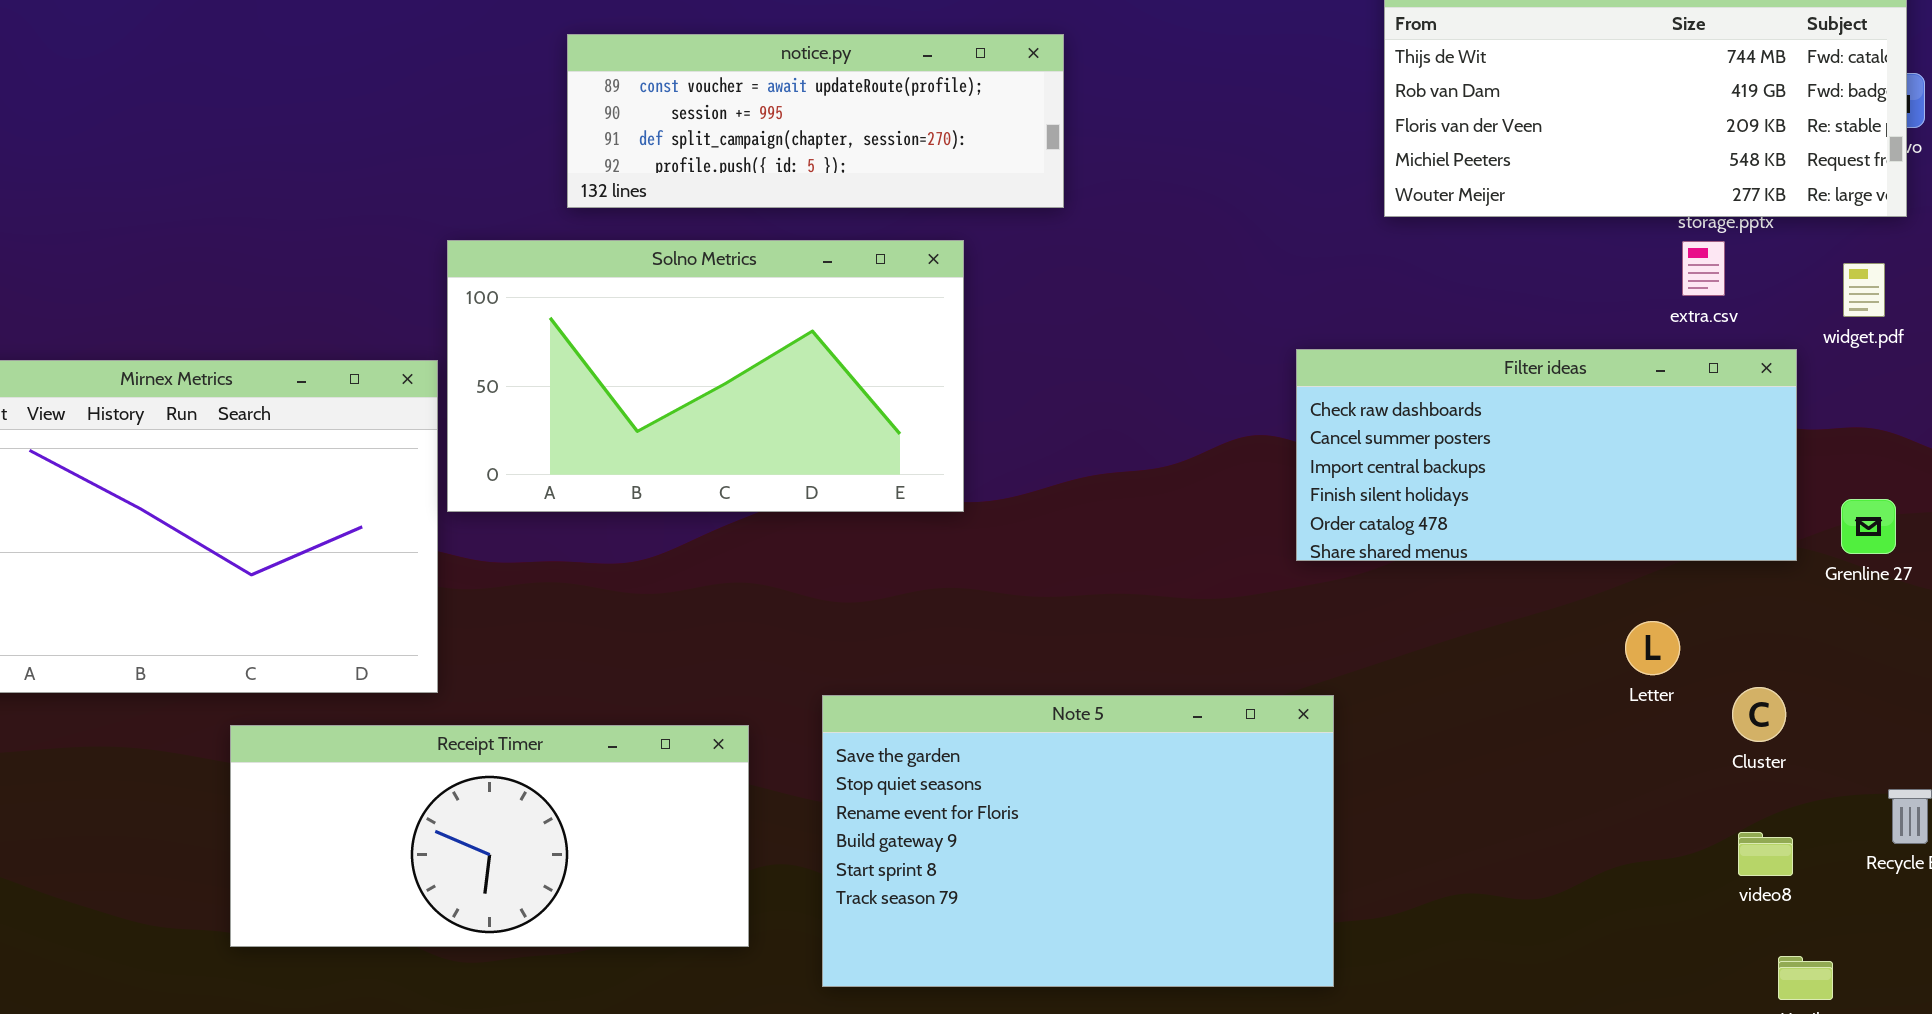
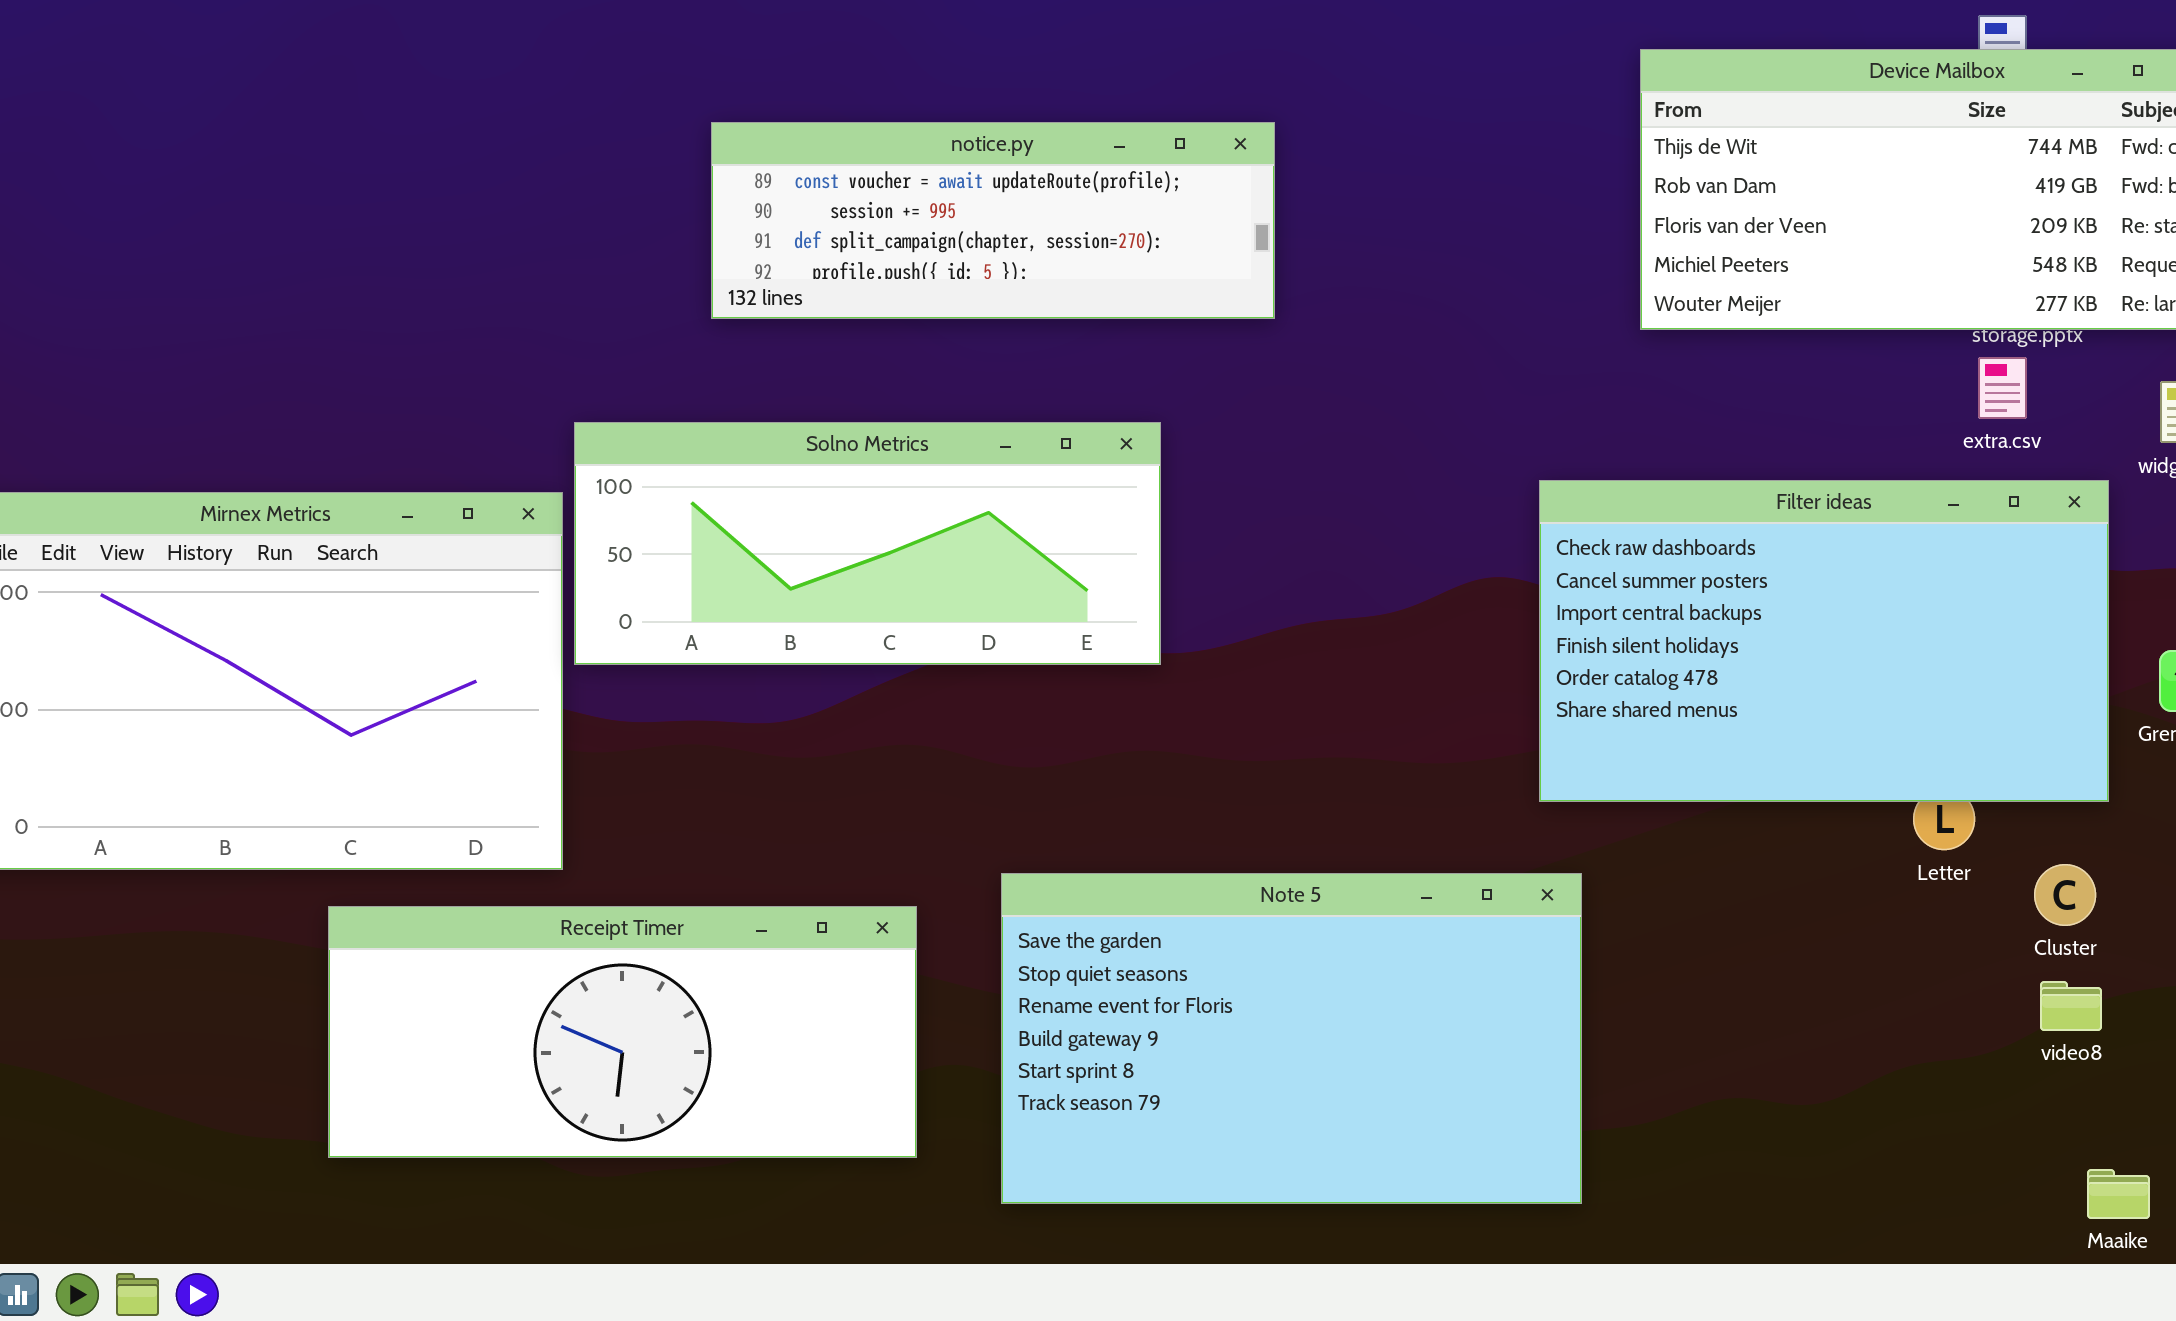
Solno Metrics: [447,240,964,512] -> [574,422,1161,665], resized
Filter ideas: [1296,349,1797,561] -> [1539,480,2109,802], resized
video8: [1738,832,1793,876] -> [2040,981,2102,1031], moved

